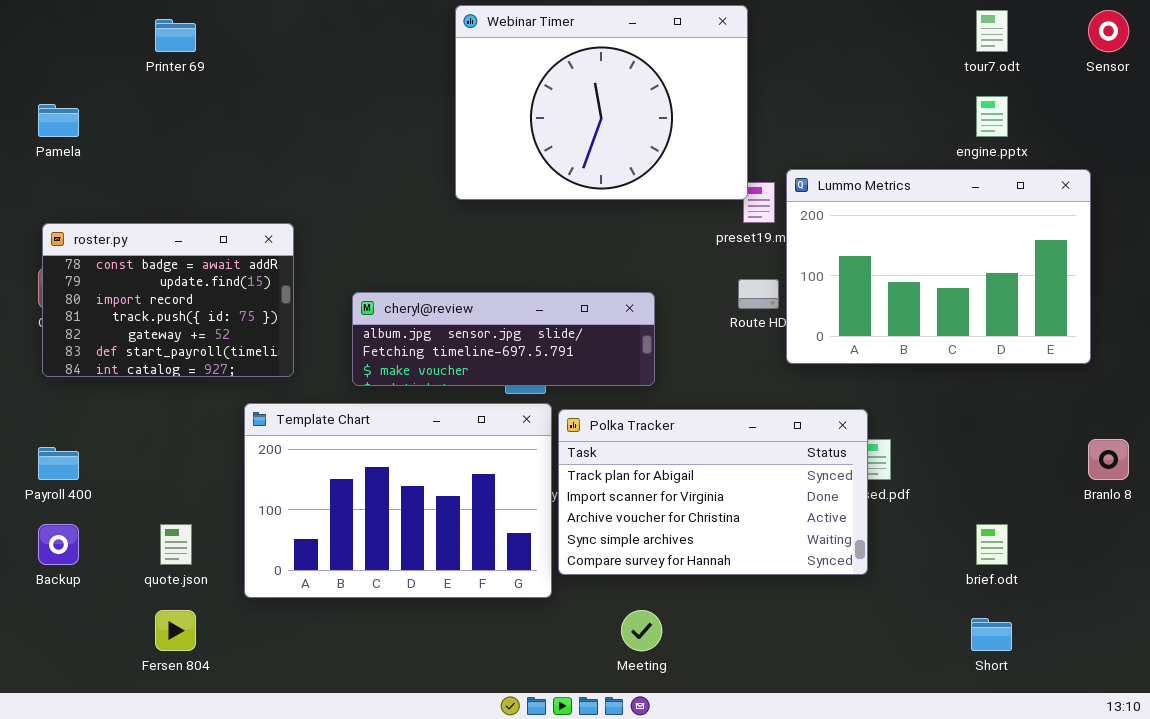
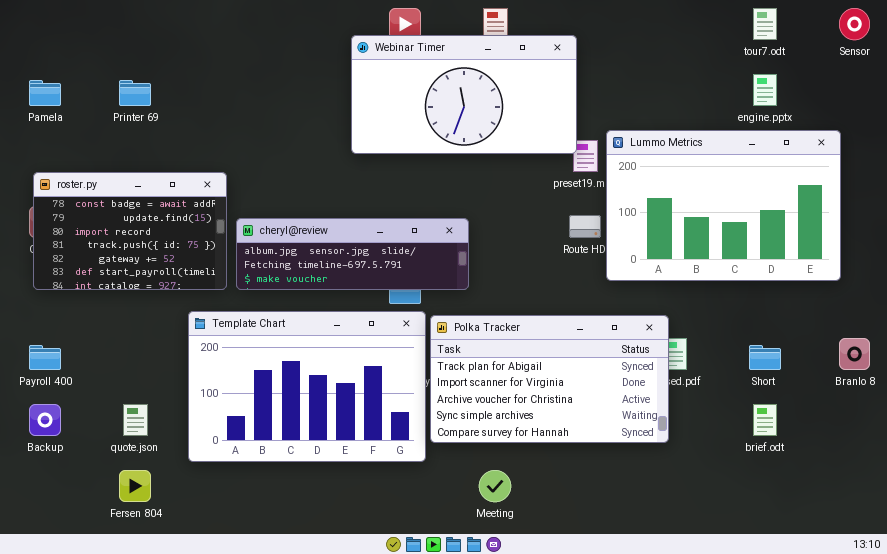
Webinar Timer: [455,5,748,200] -> [351,35,577,154], resized
Printer 69: [155,19,196,52] -> [119,80,151,106], moved
cheryl@review: [352,292,655,386] -> [236,218,469,290], moved
Short: [971,618,1012,651] -> [749,345,781,370], moved

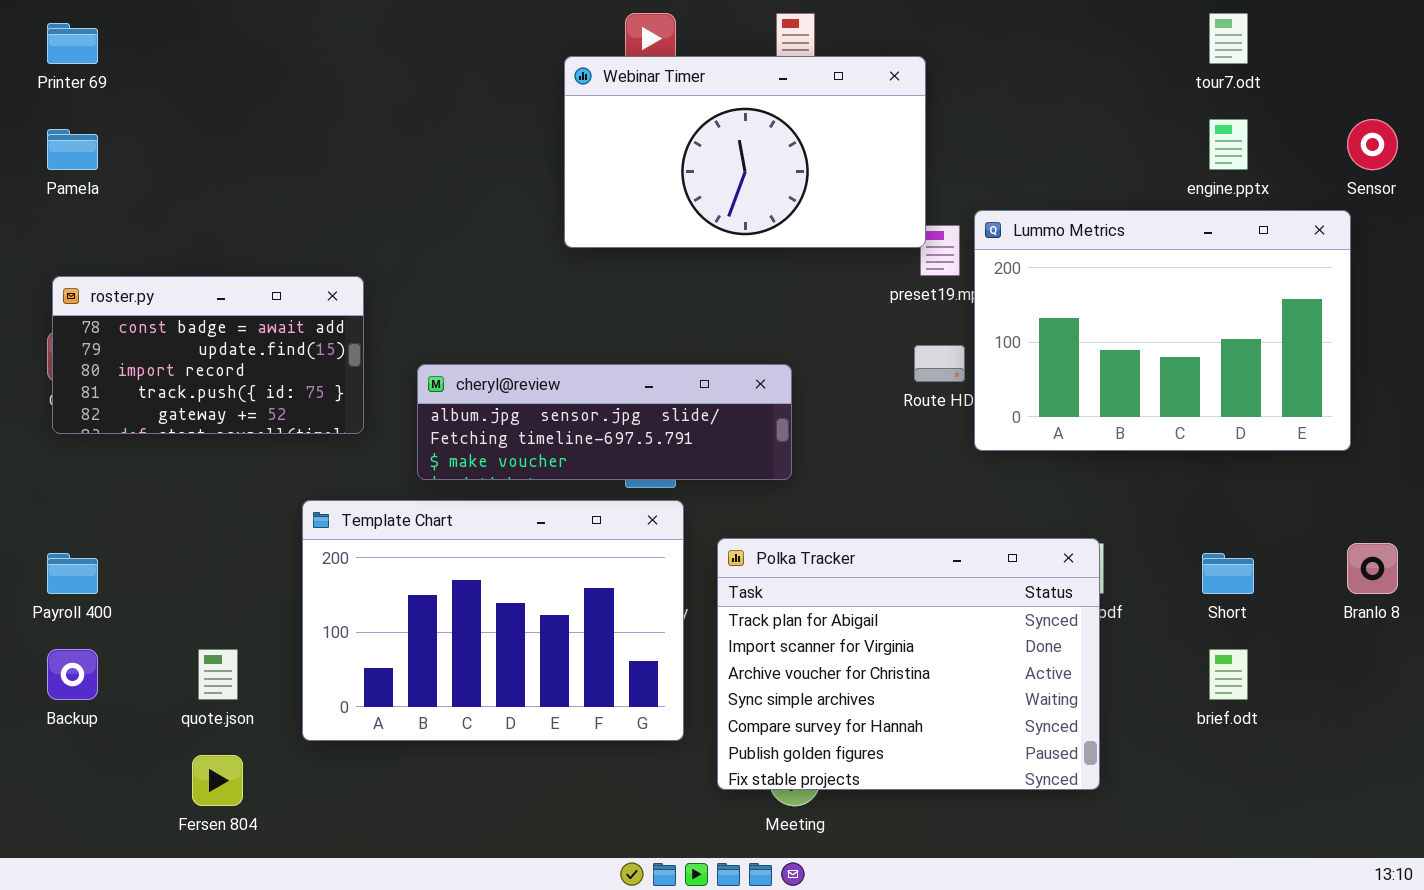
Sensor: [839,8,870,40] -> [1347,119,1398,170], moved
Printer 69: [119,80,151,106] -> [47,23,98,64], moved
roster.py: [33,172,227,290] -> [52,276,364,434], resized
cheryl@review: [236,218,469,290] -> [417,364,792,480], moved
Polka Tracker: [430,315,669,443] -> [717,538,1100,790], moved, resized

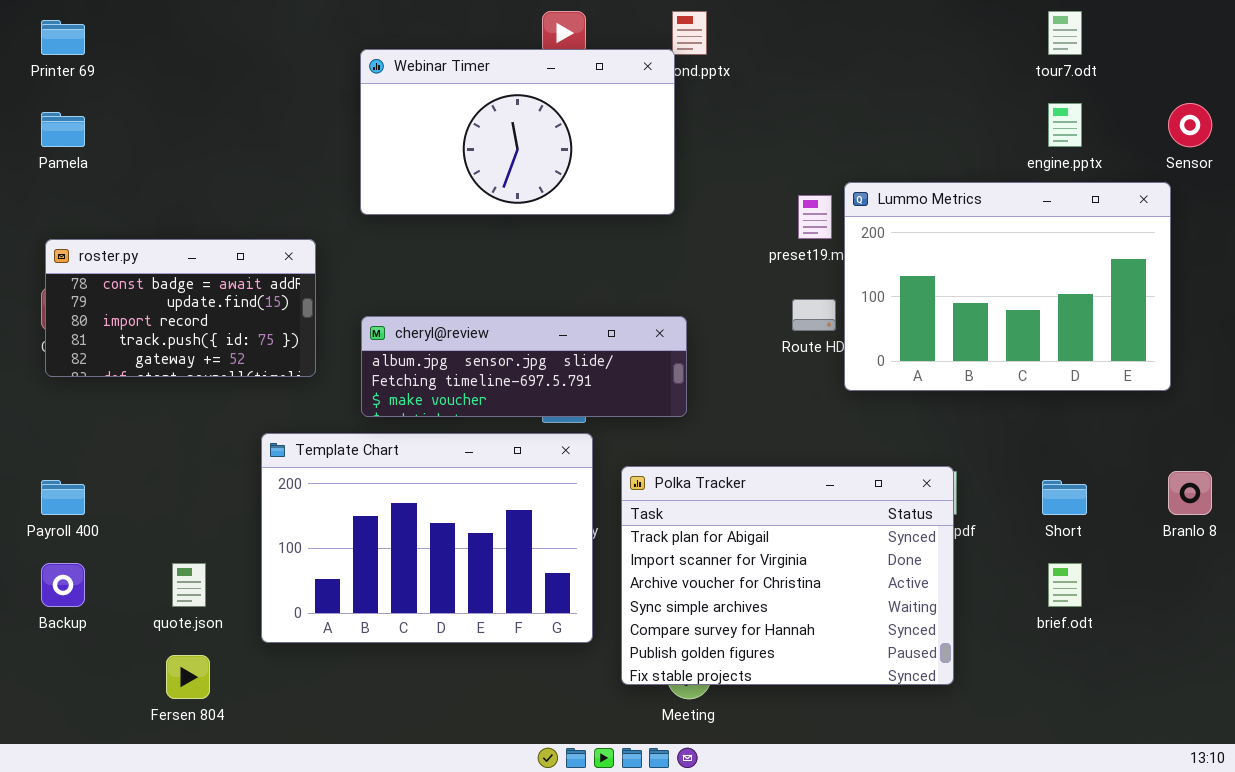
Webinar Timer: [564,56,926,248] -> [360,49,675,215], moved

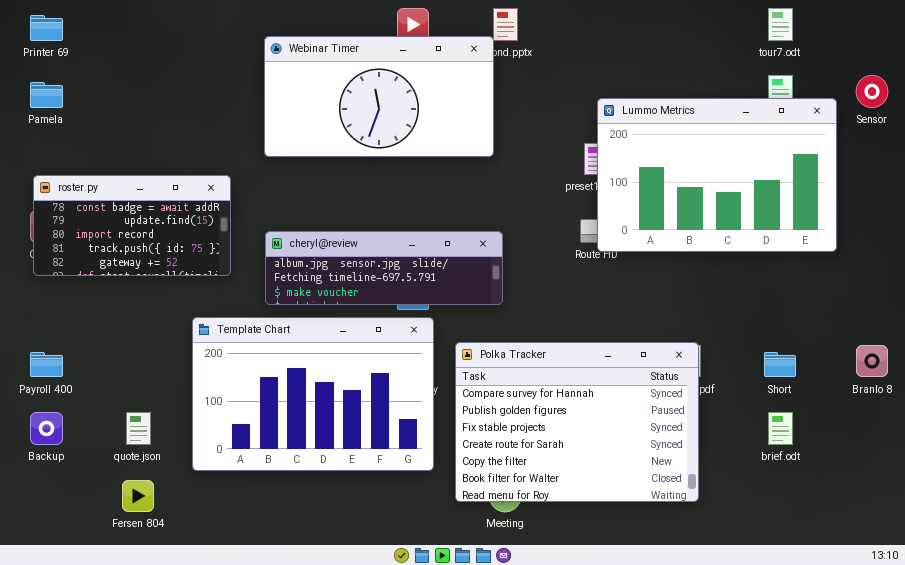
Lummo Metrics: [844,182,1171,391] -> [597,98,837,252], moved
Polka Tracker: [621,466,954,685] -> [455,342,699,502], scrolled down 4 rows

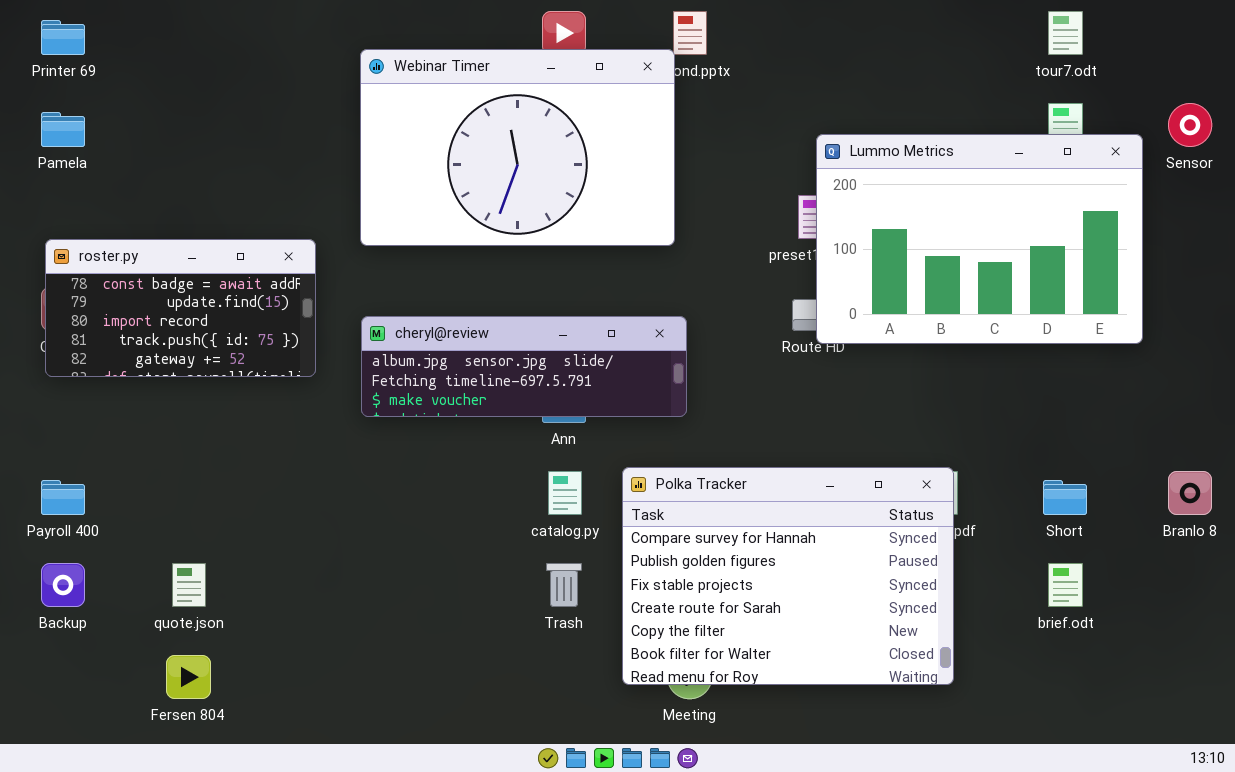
Webinar Timer: [264,36,494,157] -> [360,49,675,246], resized
Template Chart: [192,317,434,471] -> none, closed

